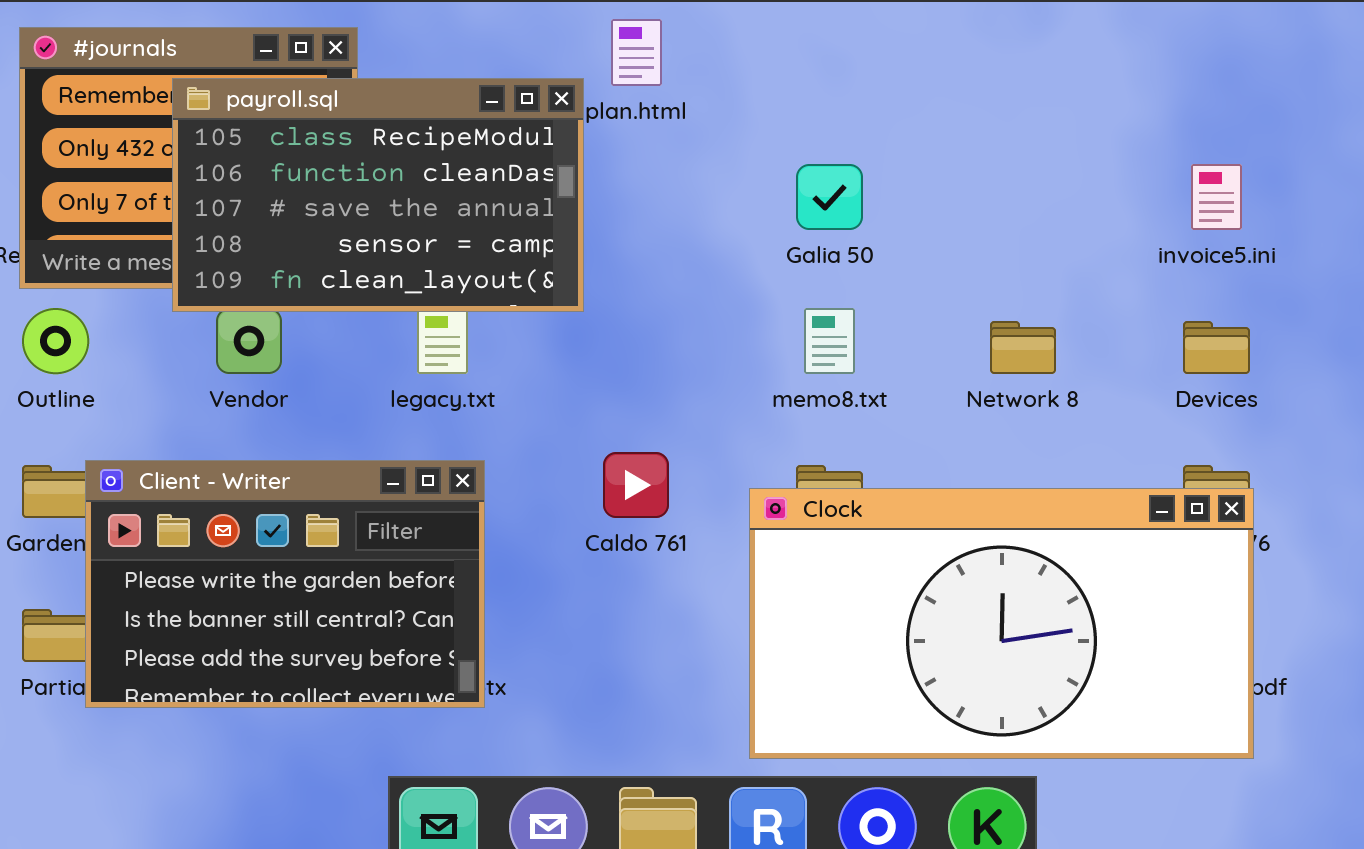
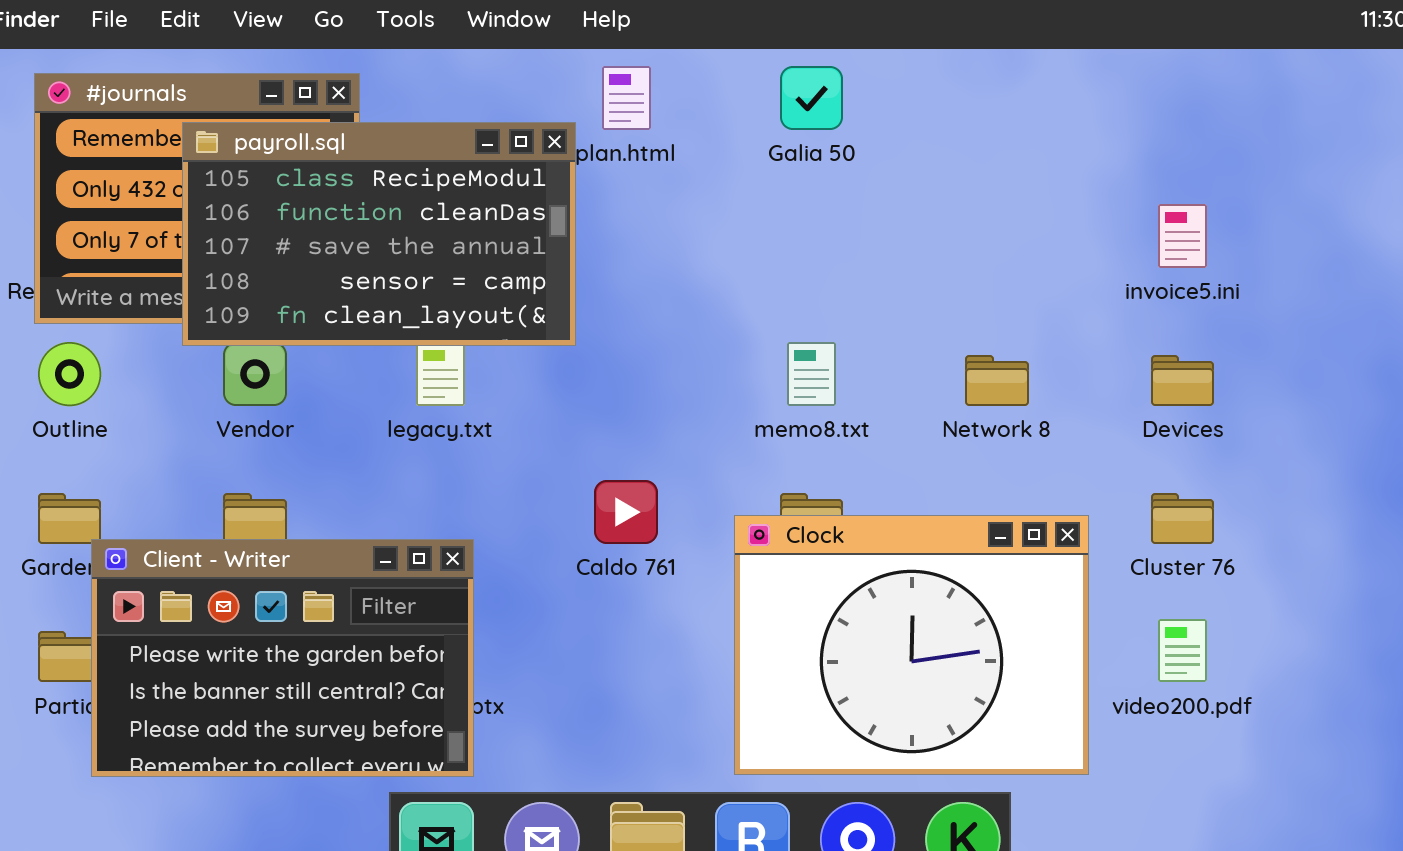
Galia 50: [796,164,863,230] -> [780,66,843,130], moved
Client - Writer: [85,460,485,708] -> [91,539,474,777], moved
Clock: [749,488,1254,759] -> [734,515,1089,775], resized

